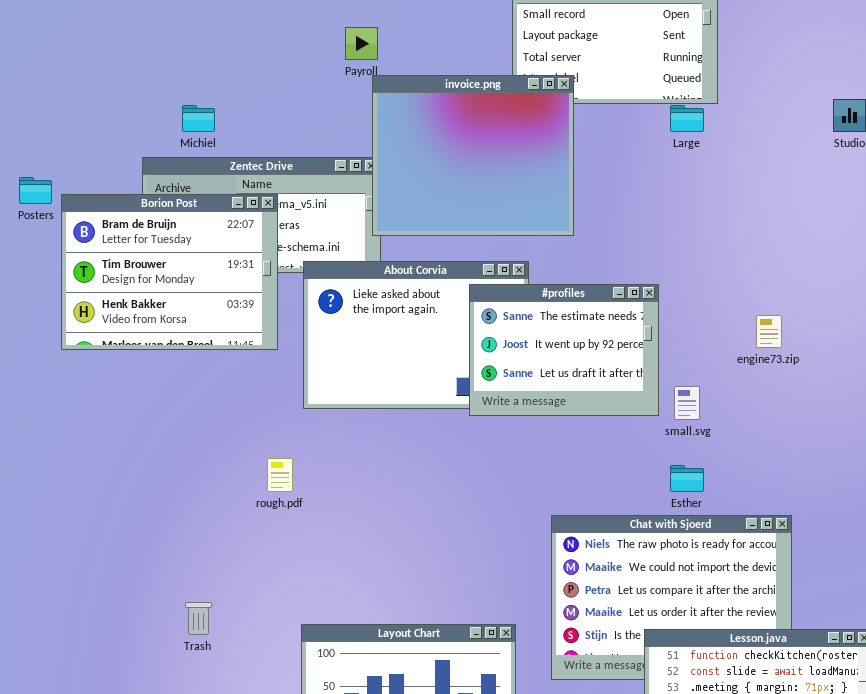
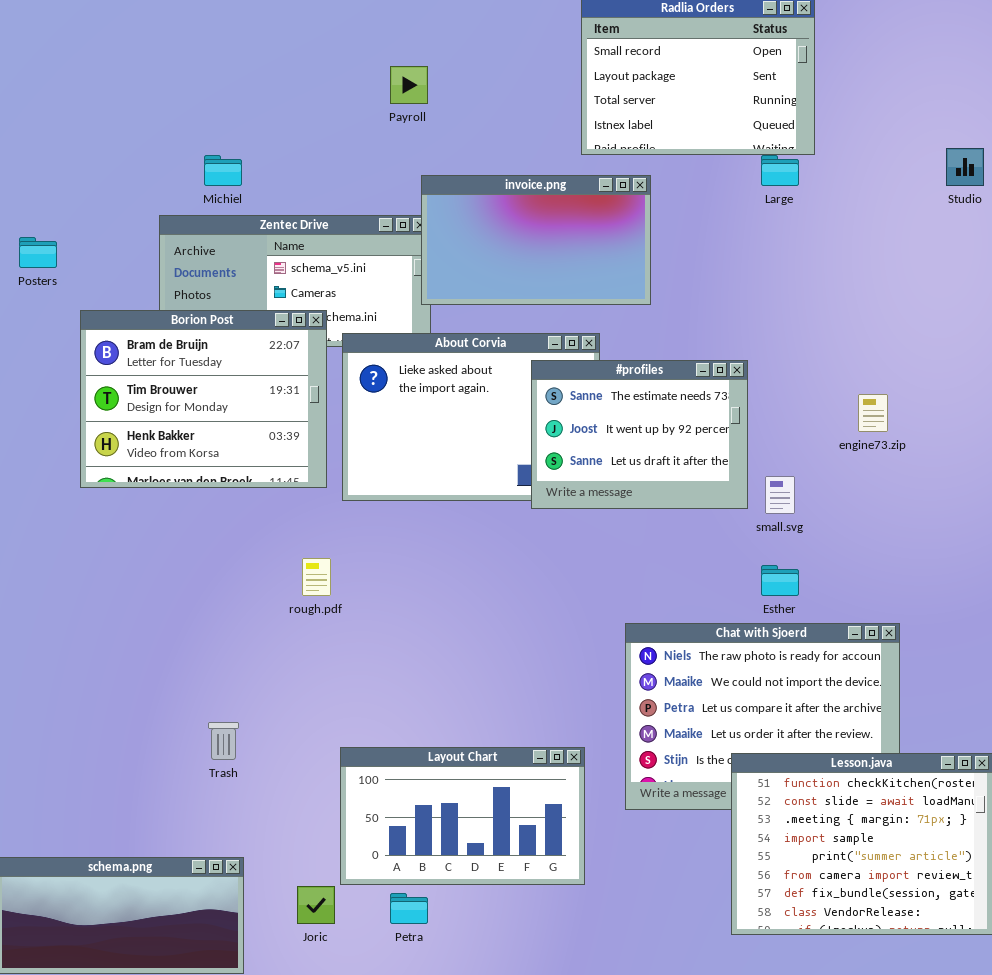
invoice.png: [372,75,574,236] -> [421,175,651,305], resized
Borion Post: [61,194,278,350] -> [80,310,327,488], moved

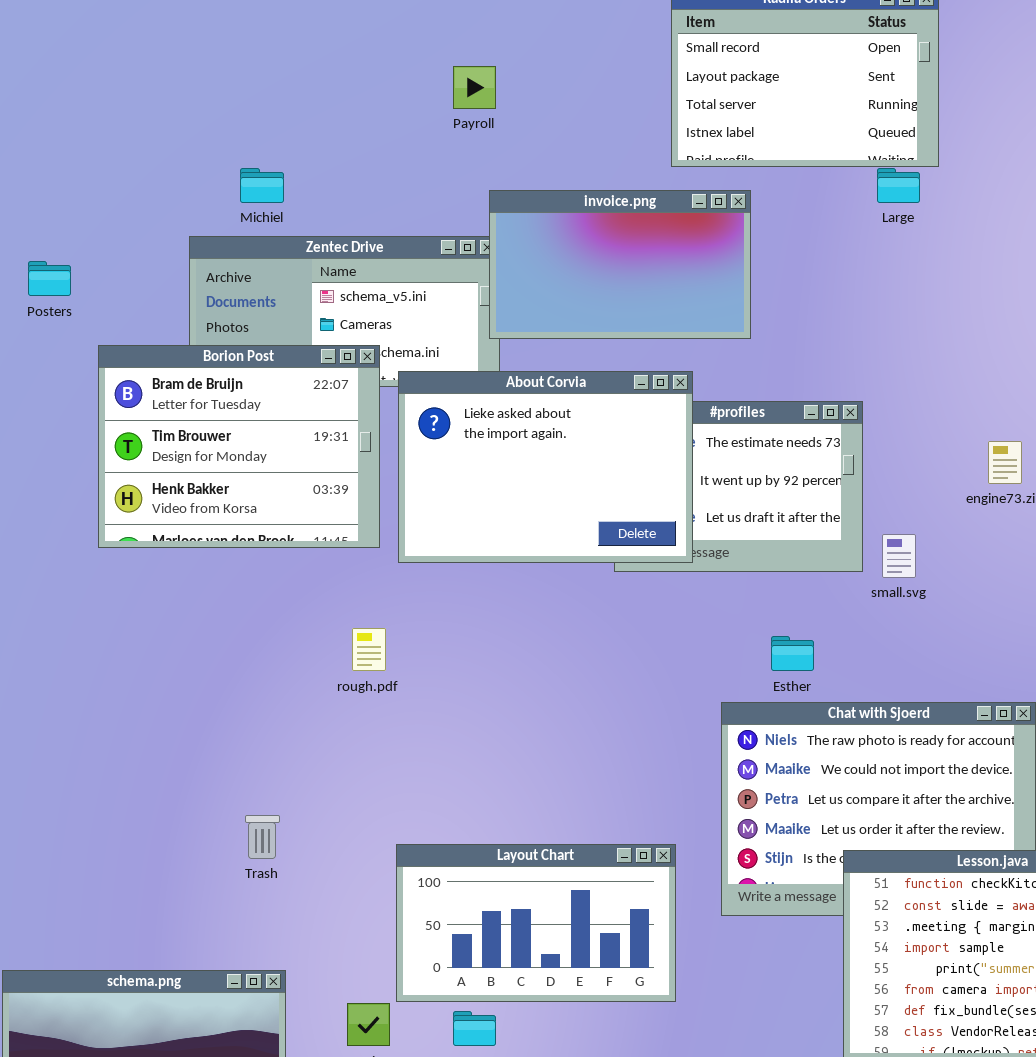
About Corvia: [342,333,600,501] -> [398,371,693,563], raised
Esther: [761,565,799,596] -> [771,636,814,671], moved

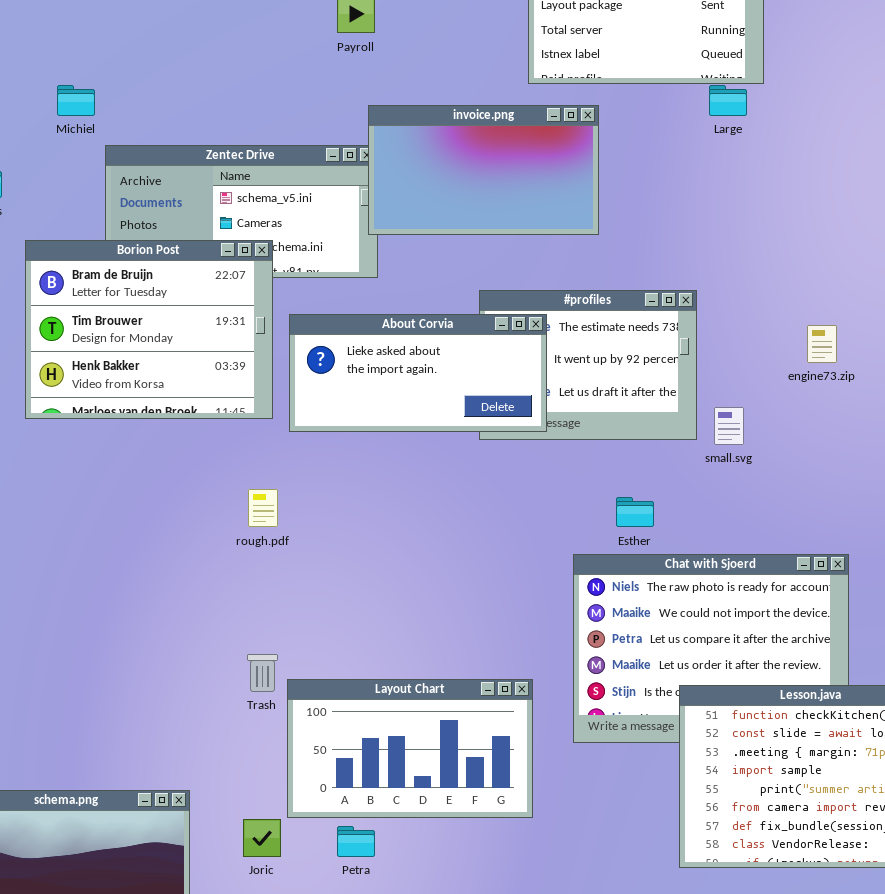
Michiel: [240,168,284,203] -> [57,85,95,116], moved
About Corvia: [398,371,693,563] -> [289,314,547,432], resized
Trash: [245,815,280,859] -> [247,654,278,692], moved

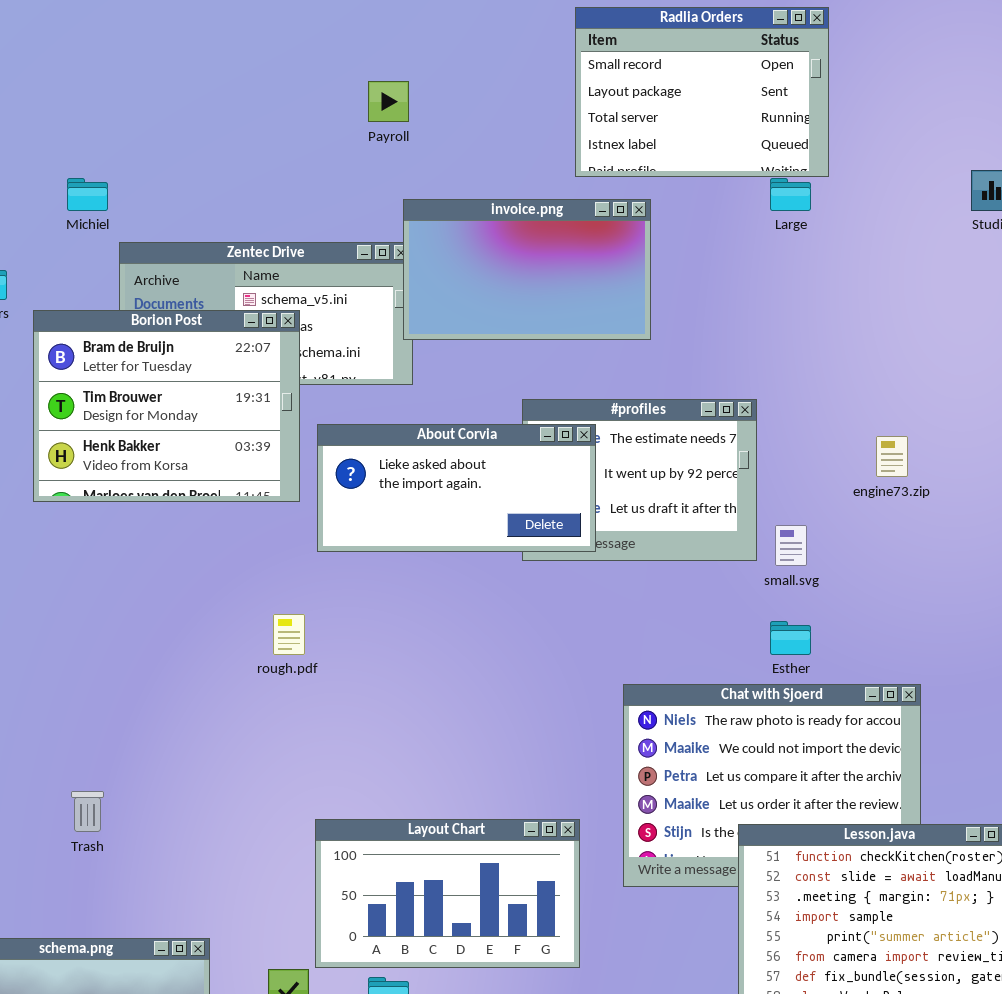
Borion Post: [25,240,273,419] -> [33,310,300,502], moved
Esther: [616,497,654,527] -> [770,621,811,655], moved
Trash: [247,654,278,692] -> [71,791,104,832], moved

